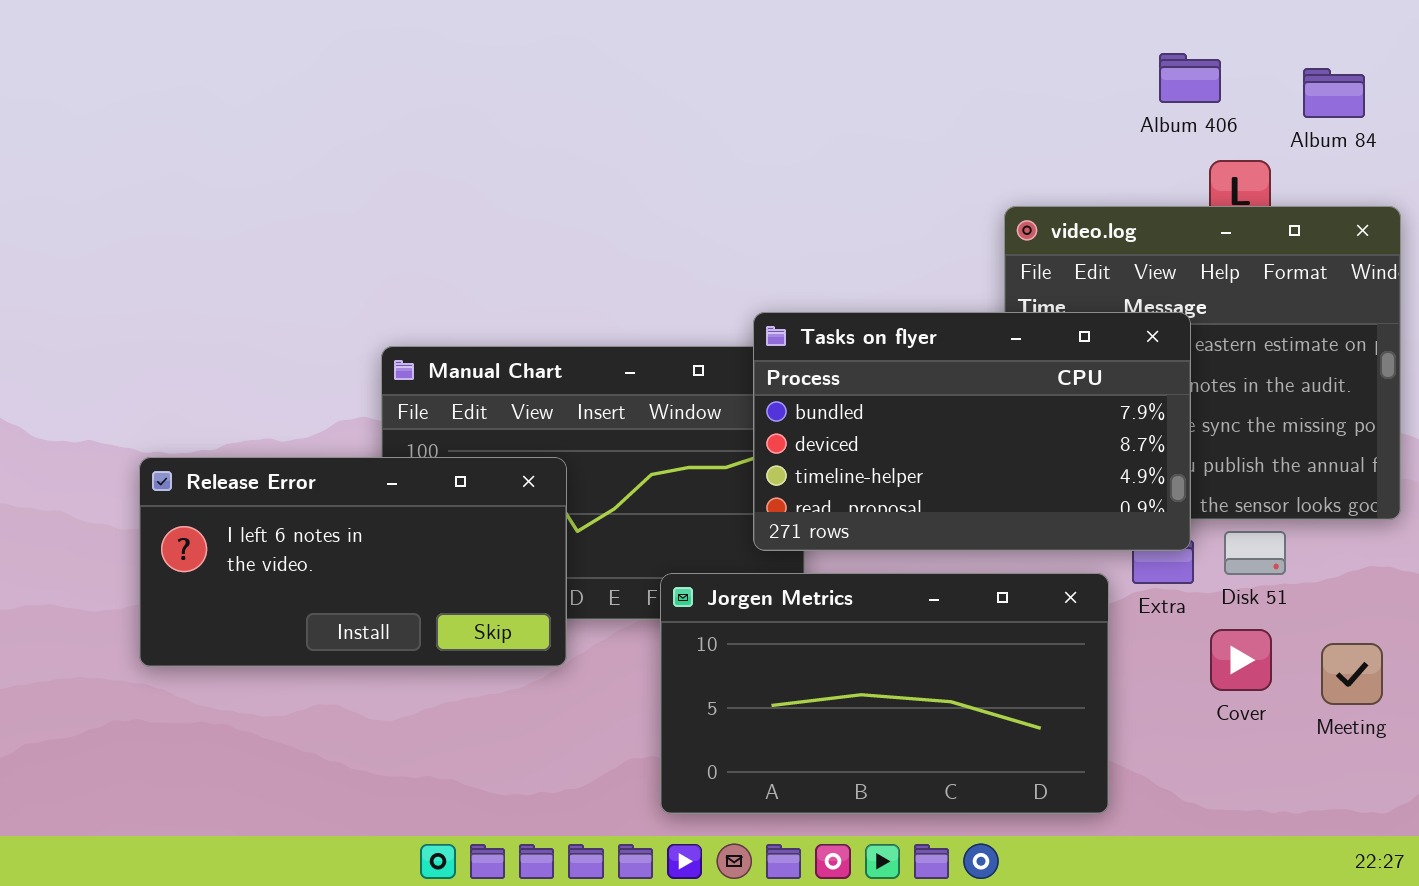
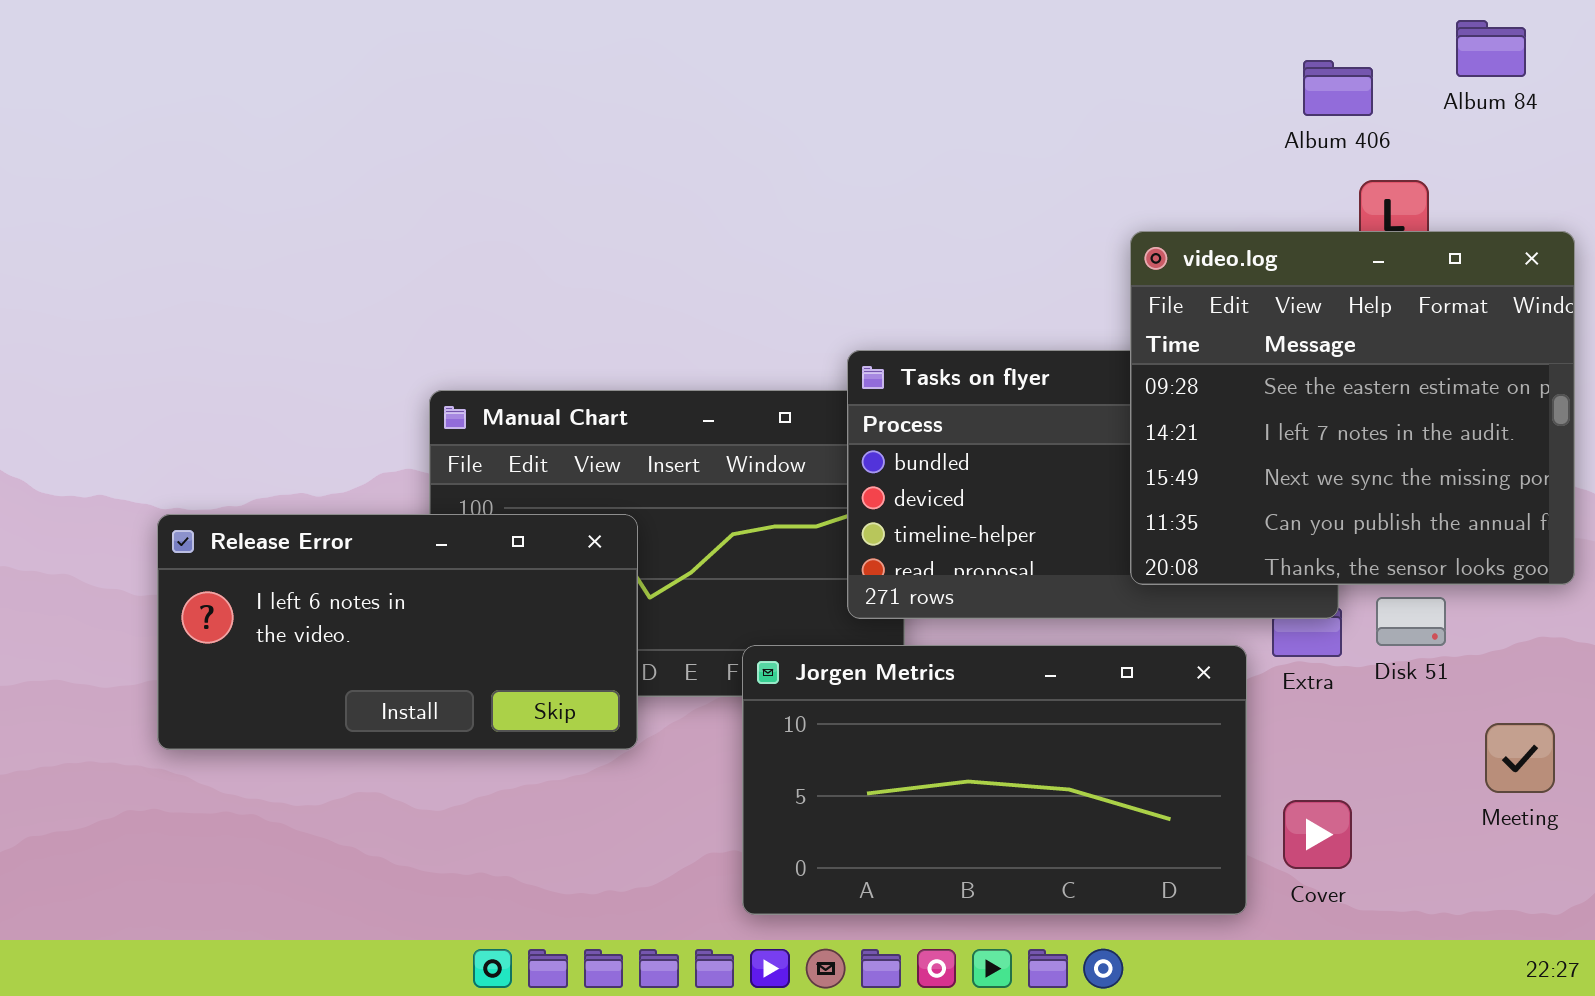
Album 84: [1303,68,1365,118] -> [1456,20,1526,77], moved
video.log: [1004,206,1401,520] -> [1130,231,1575,585], raised
Cover: [1210,629,1272,691] -> [1283,800,1352,869], moved

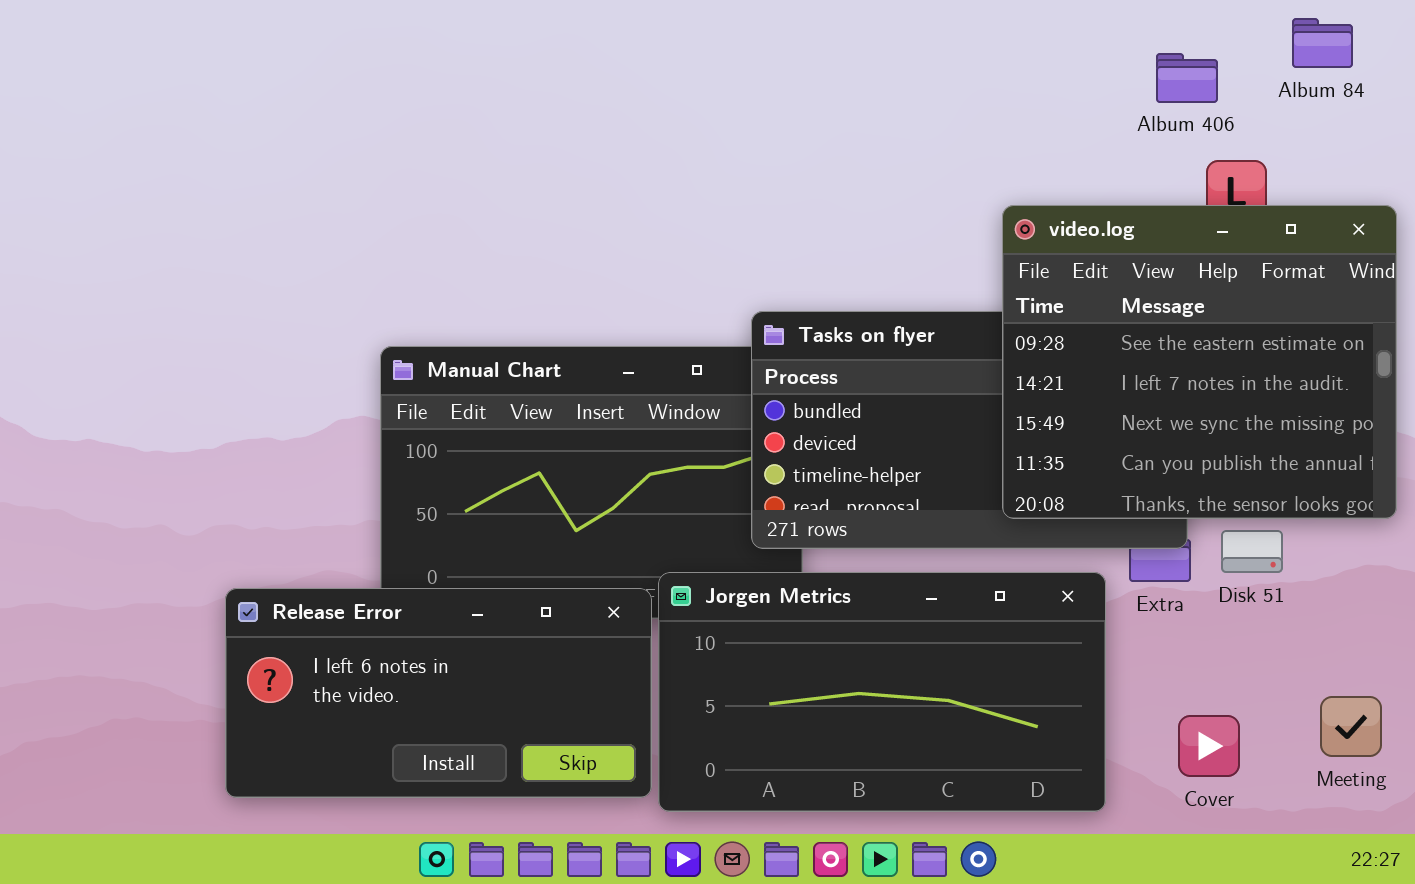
Release Error: [157,514,638,750] -> [225,588,652,798], moved
Meeting: [1485,723,1555,793] -> [1320,696,1382,757], moved
Cover: [1283,800,1352,869] -> [1178,715,1240,777], moved

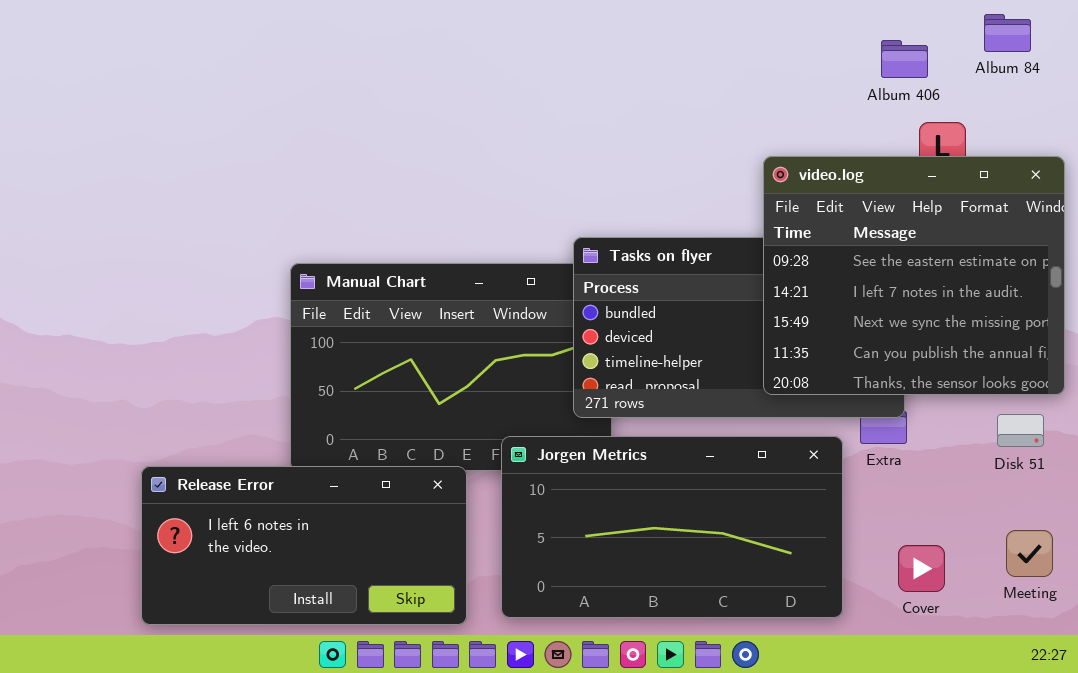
Disk 51: [1221,530,1283,573] -> [997,414,1044,447], moved
Release Error: [225,588,652,798] -> [141,466,467,625], moved

